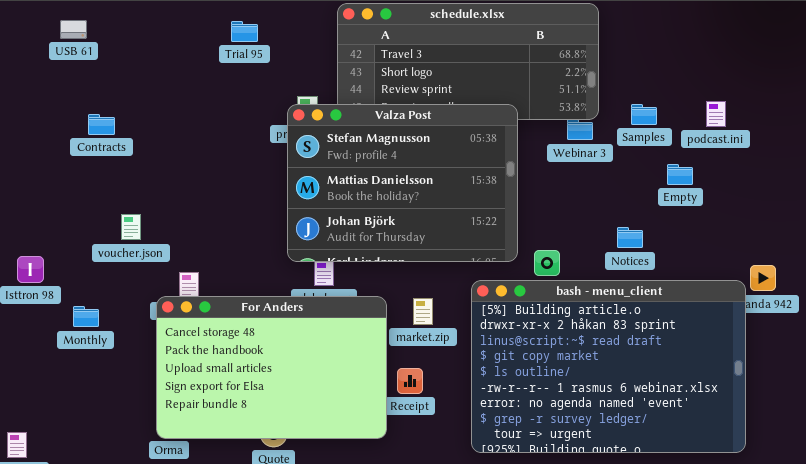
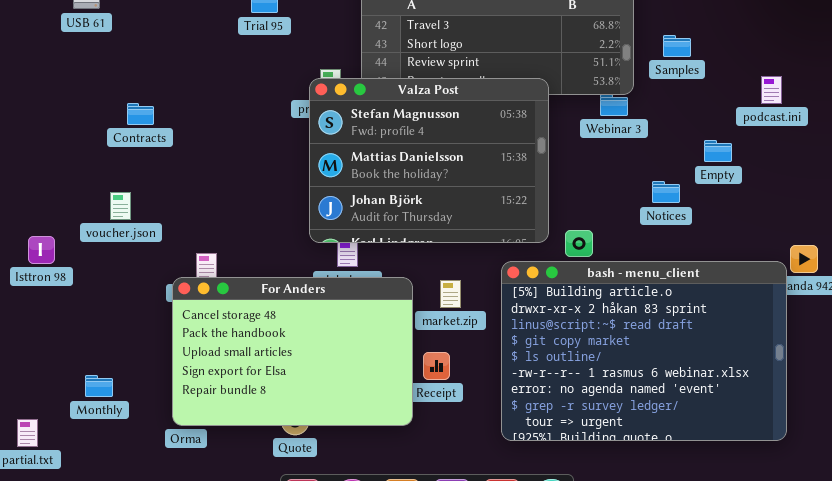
podcast.ini: [706,101,726,127] -> [761,76,782,104], moved
Samples: [631,104,657,125] -> [663,35,691,57], moved
Contracts: [88,114,115,135] -> [127,103,154,125], moved
voucher.json: [121,214,141,240] -> [110,192,131,220], moved
Notices: [617,227,643,248] -> [652,181,680,203], moved
Monthly: [73,306,99,327] -> [85,375,113,397], moved

